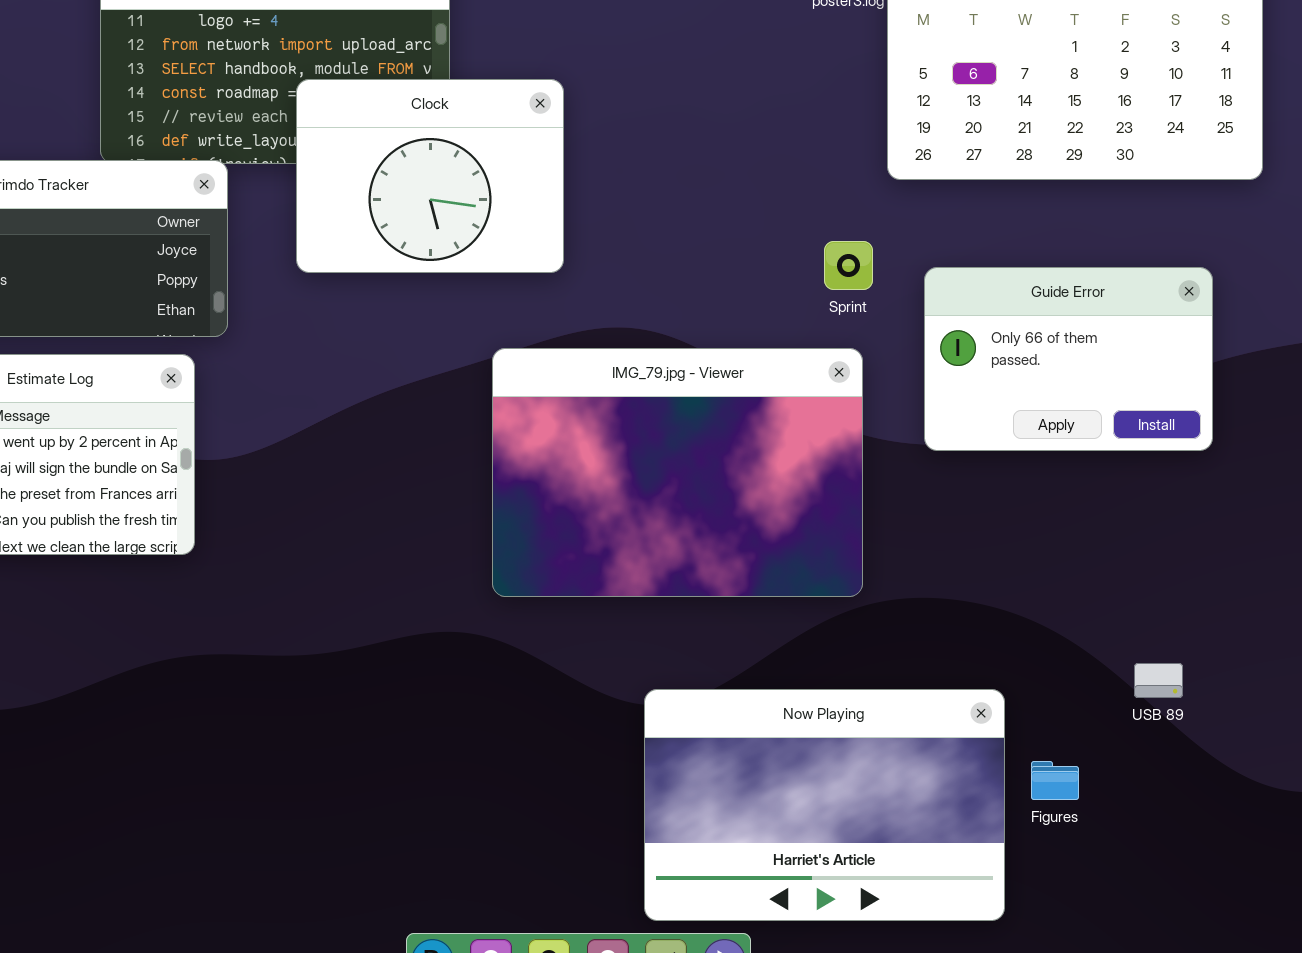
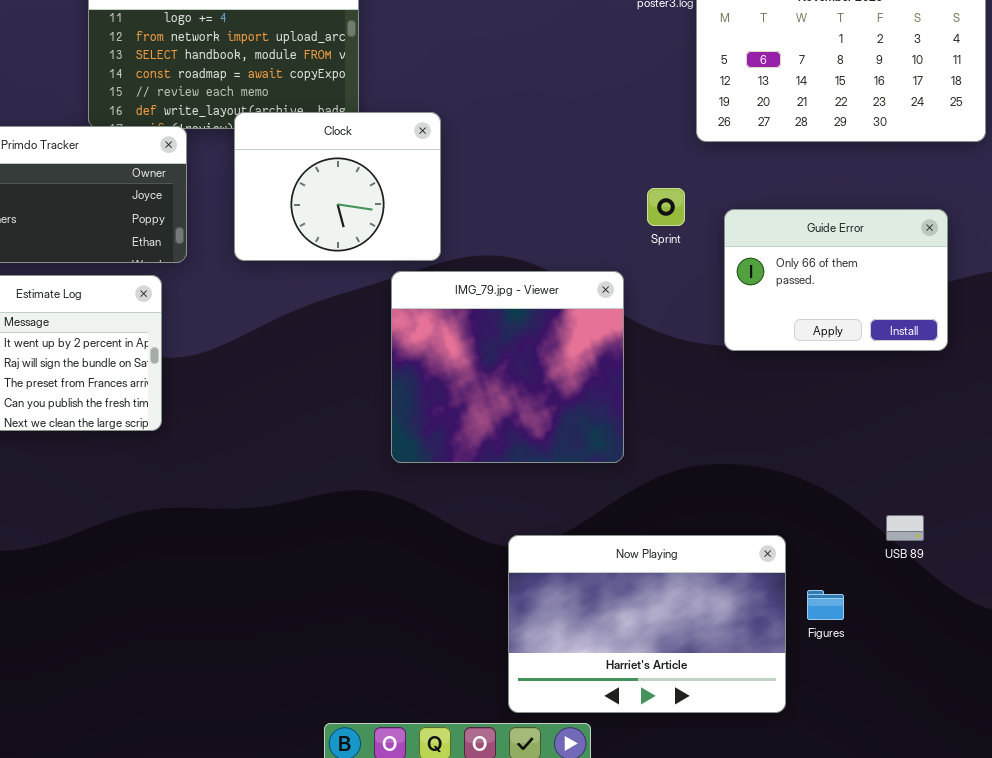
Clock: [296,79,564,273] -> [234,112,441,261], moved
IMG_79.jpg - Viewer: [492,348,863,597] -> [391,271,624,463], resized

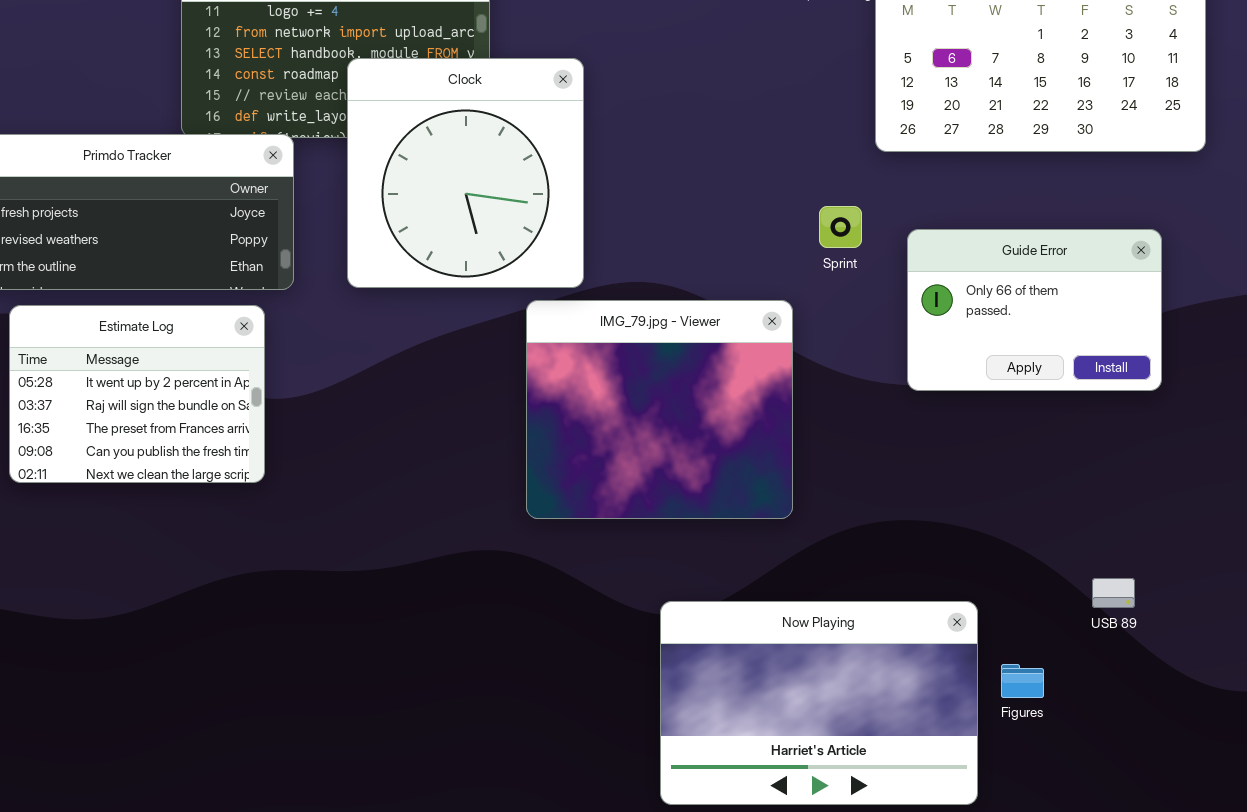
Clock: [234,112,441,261] -> [347,58,584,288], resized

